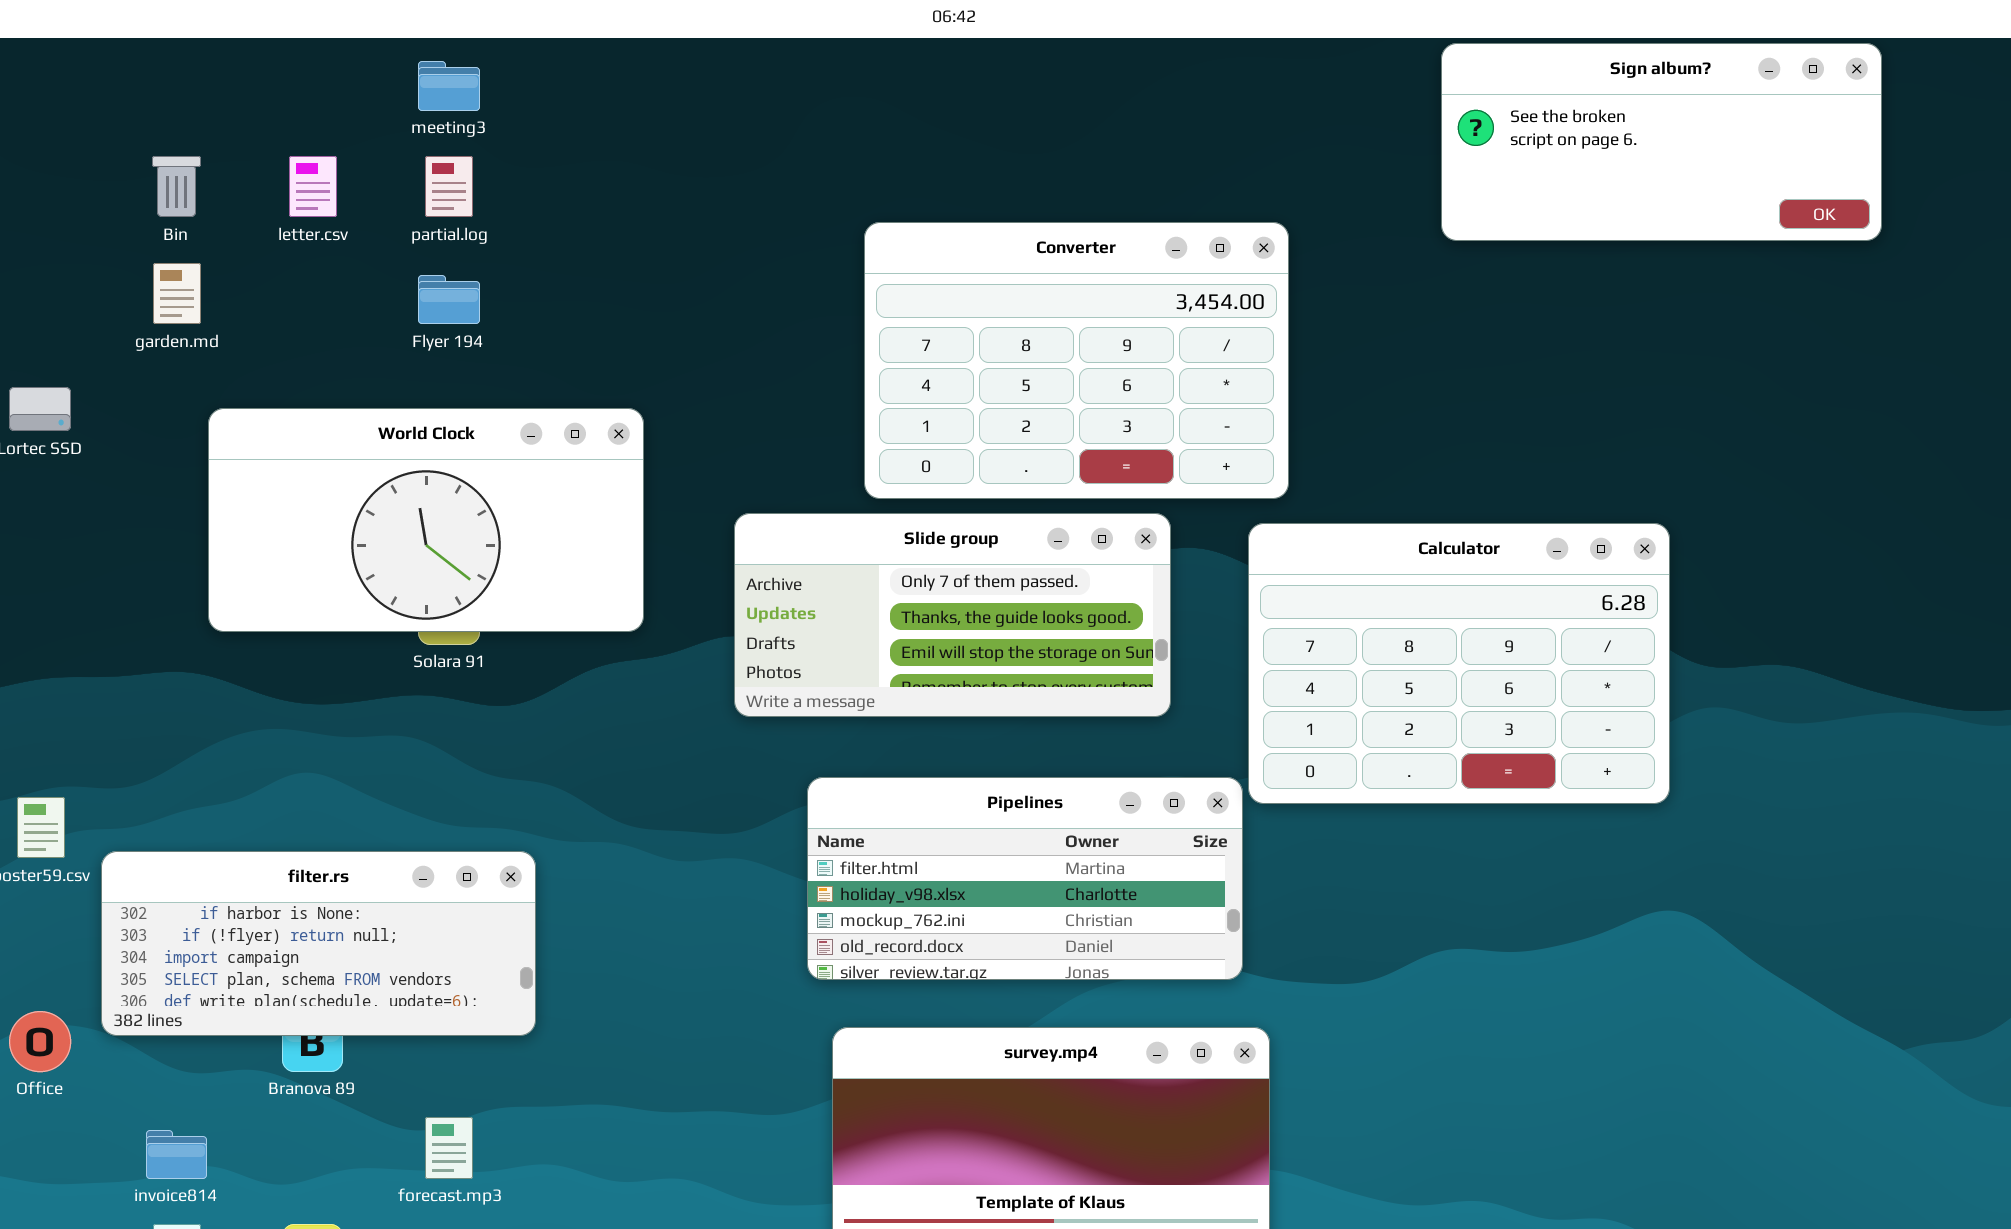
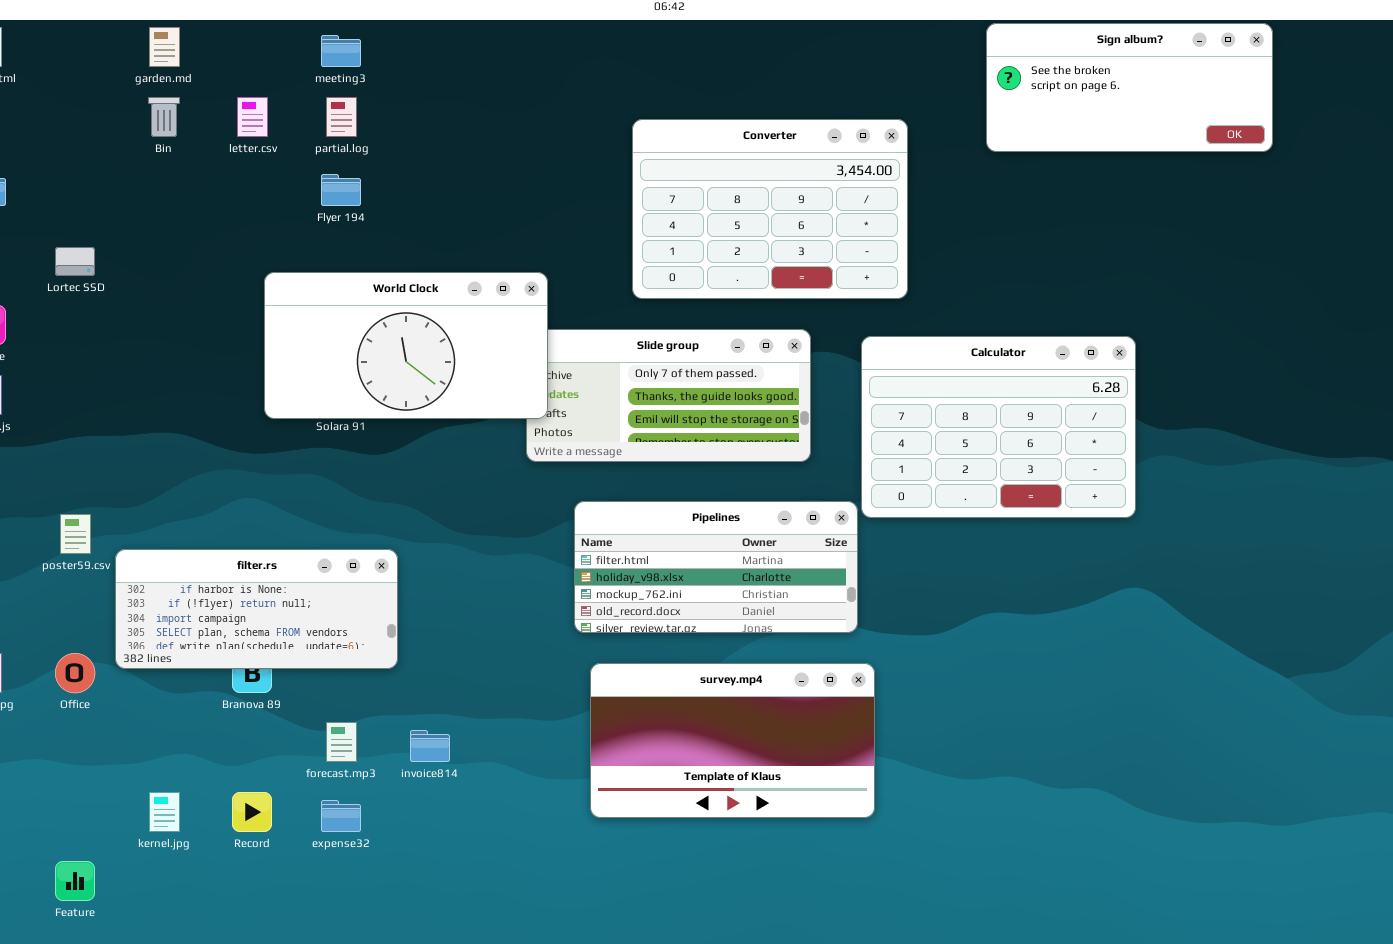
Converter: [864,222,1289,499] -> [632,119,908,299], moved
garden.md: [153,263,201,324] -> [149,27,180,67], moved
World Clock: [208,408,644,632] -> [264,272,548,419], moved
invoice814: [146,1130,207,1179] -> [410,730,450,762], moved

